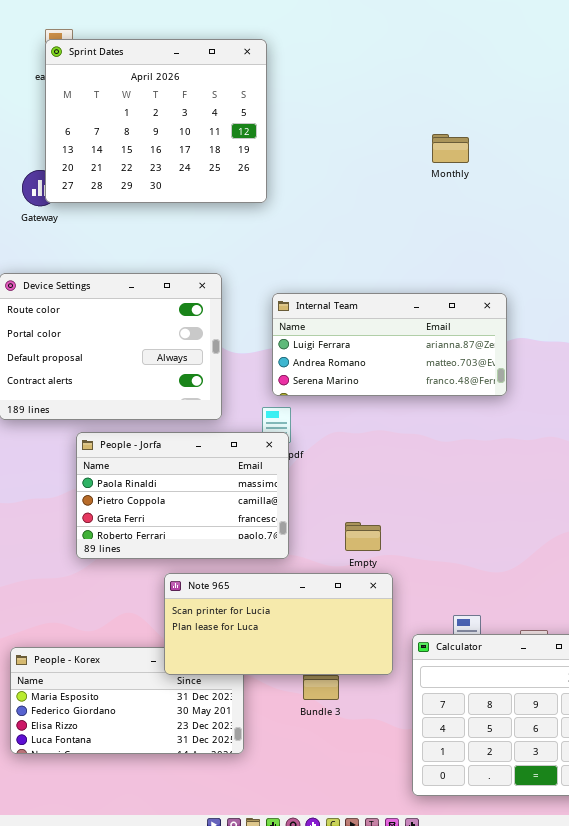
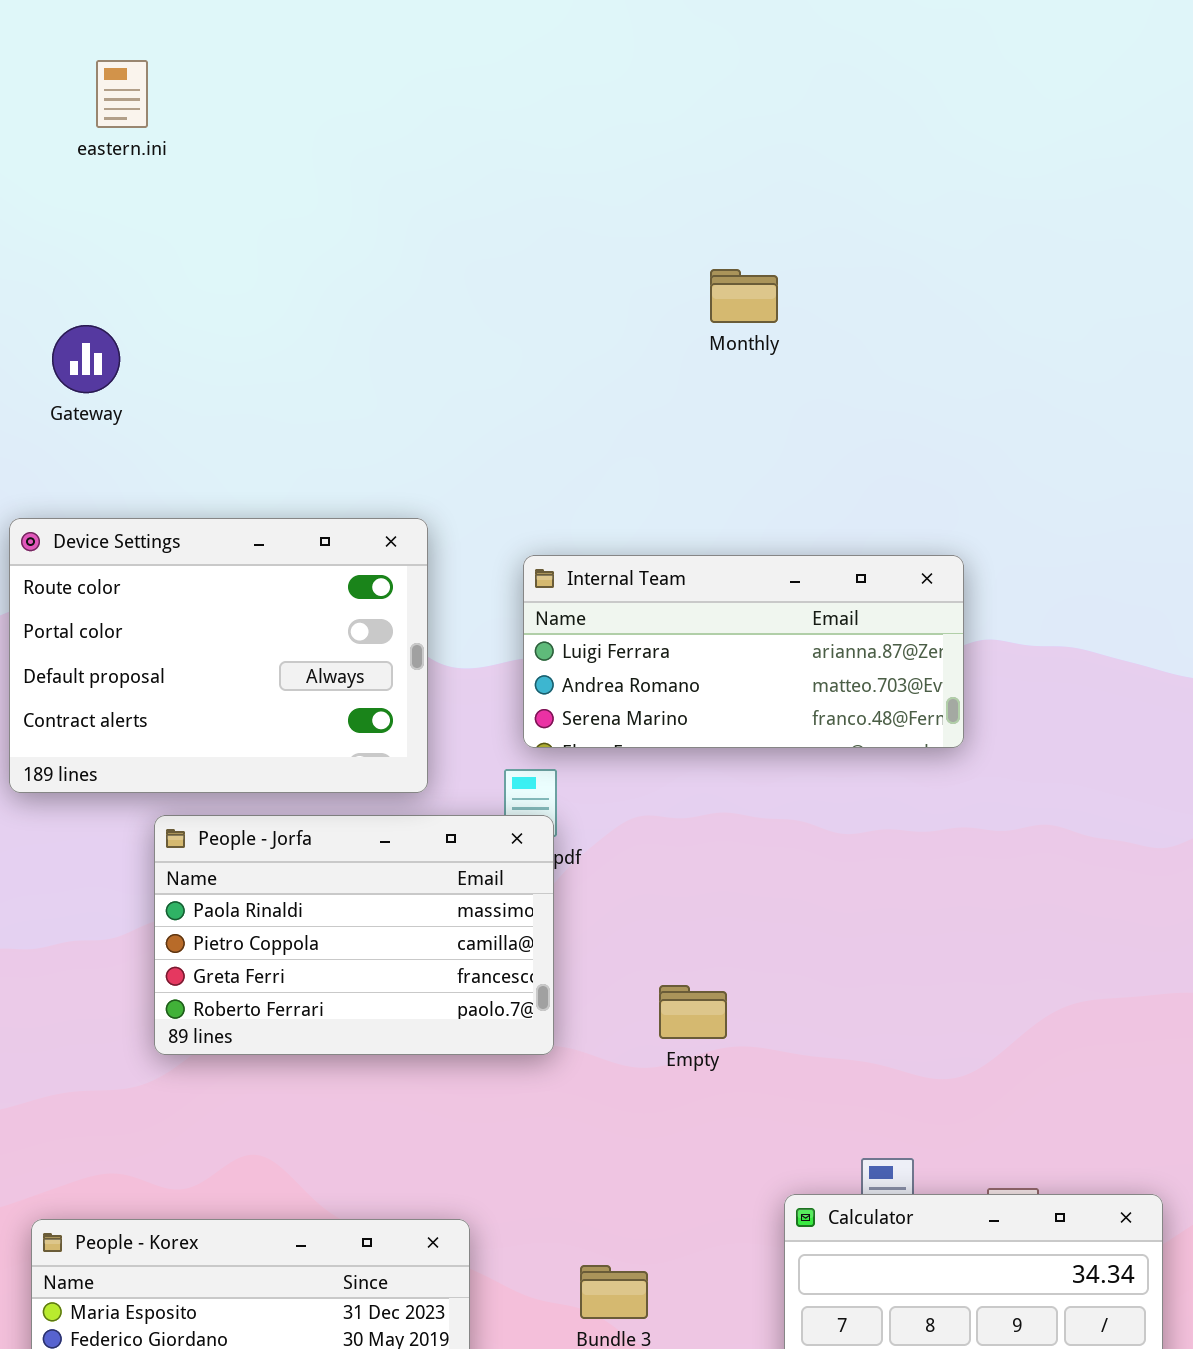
Sprint Dates: [45,39,267,203] -> none, closed
Monthly: [432,134,469,163] -> [710,269,778,323], moved
Note 965: [164,573,393,675] -> none, closed

